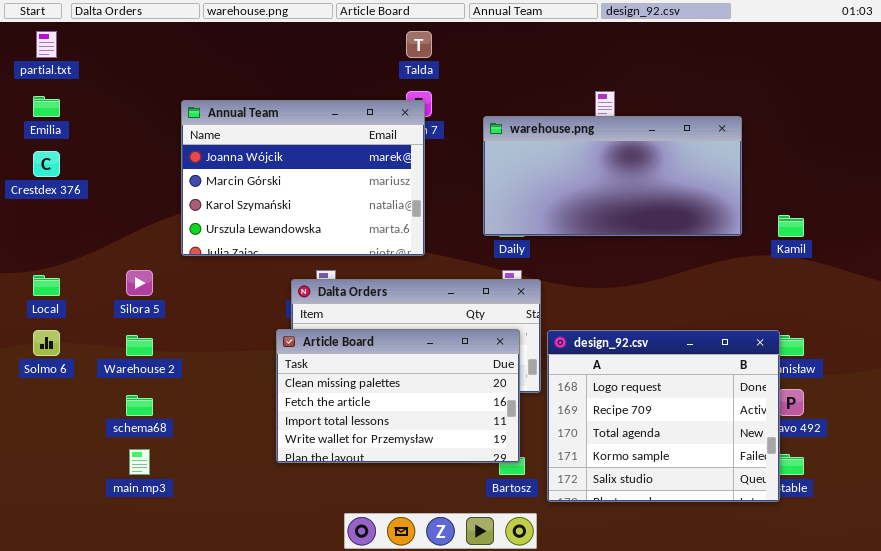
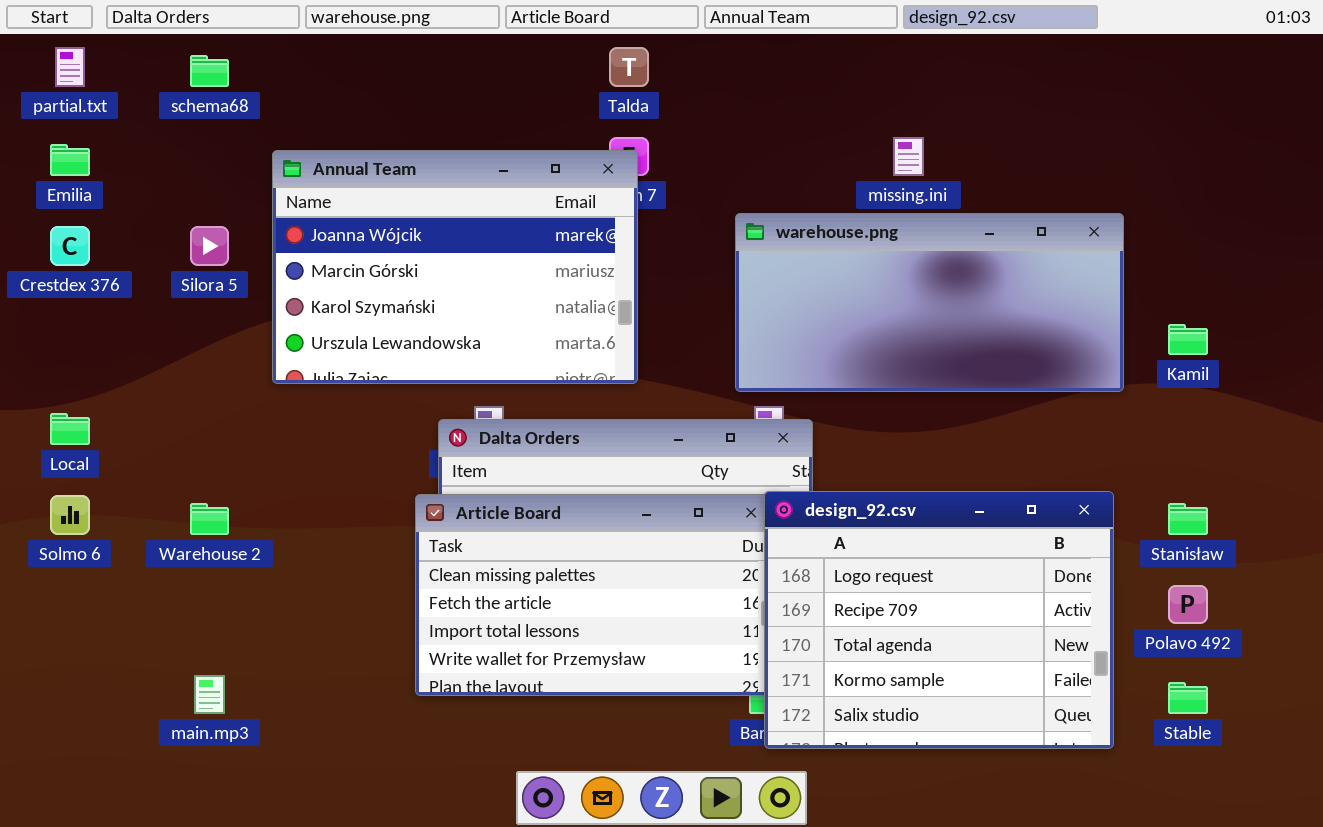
warehouse.png: [483,116,742,236] -> [735,213,1124,392], moved
Silora 5: [126,270,153,296] -> [190,226,229,266], moved
design_92.csv: [547,330,780,502] -> [764,491,1114,749], moved
schema68: [126,395,153,416] -> [190,55,229,87], moved

